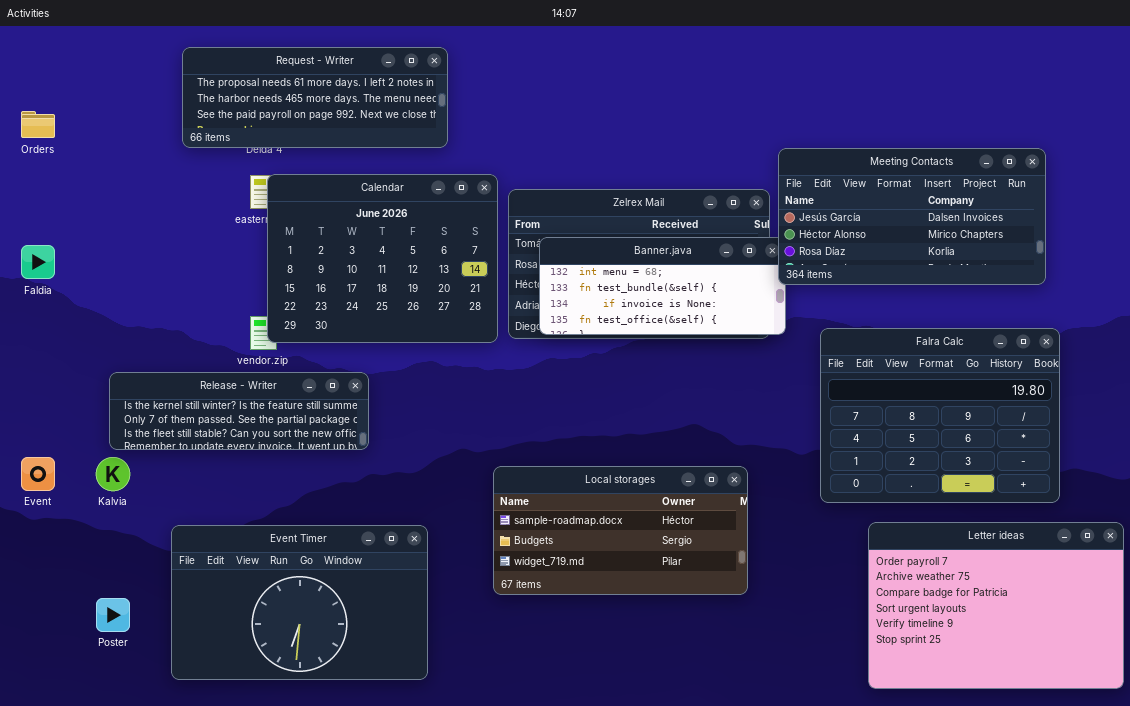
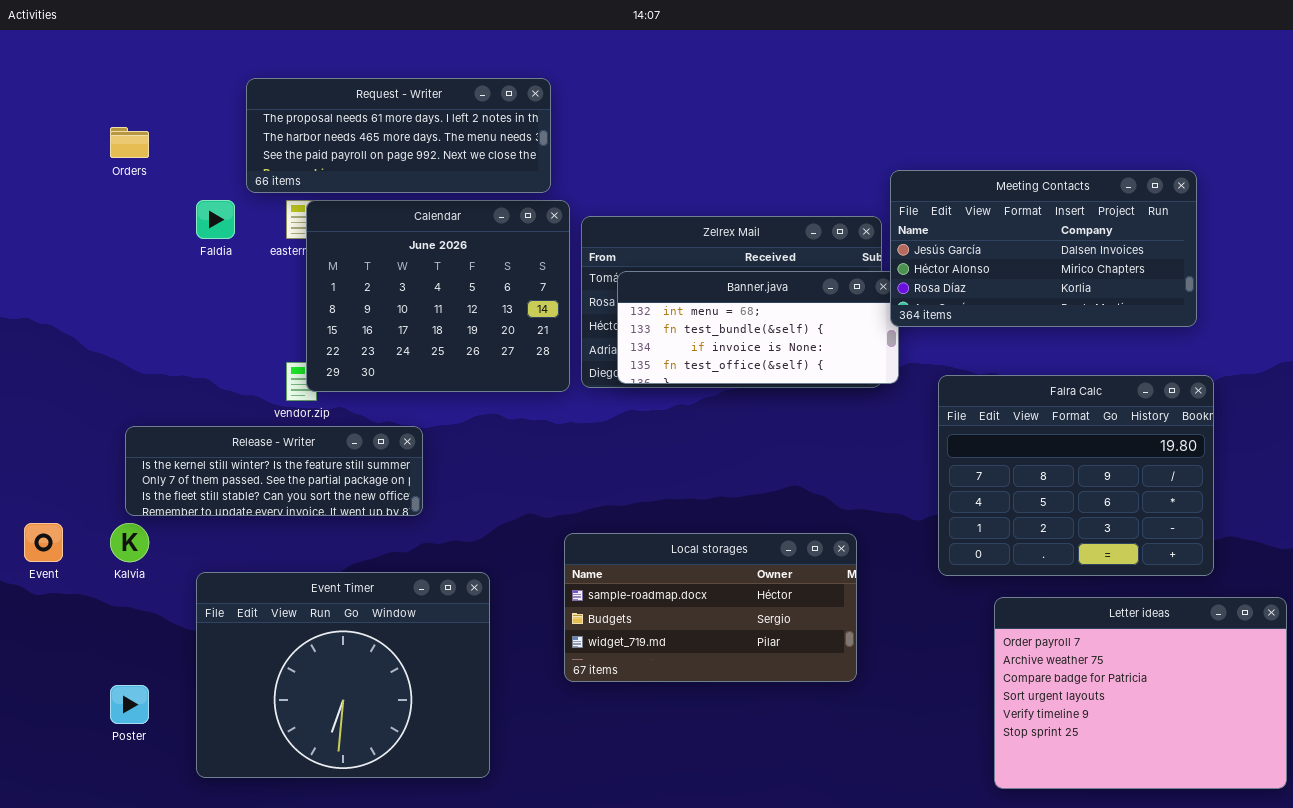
Request - Writer: [182,47,448,148] -> [246,78,551,193], moved
Orders: [21,111,55,138] -> [110,127,149,158], moved
Faldia: [21,245,55,279] -> [196,200,235,239], moved
Event Timer: [171,525,428,680] -> [196,572,490,778], resized

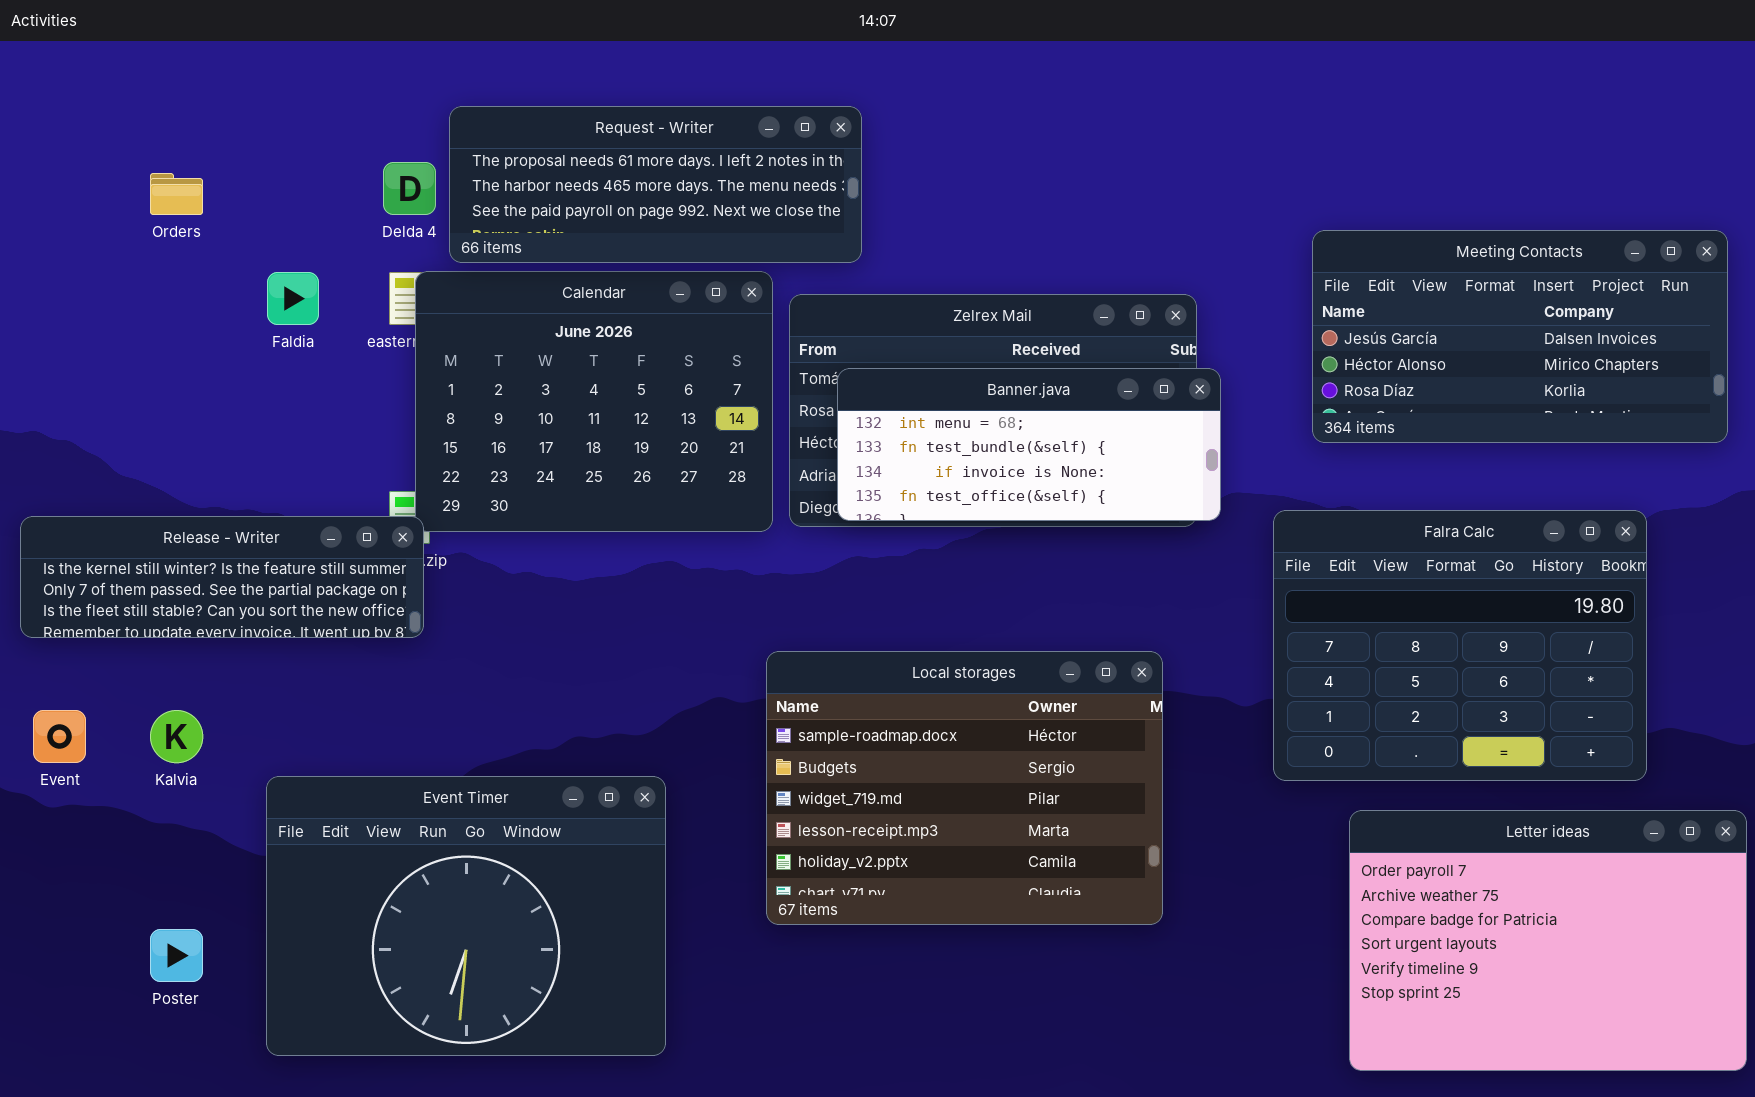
Request - Writer: [246,78,551,193] -> [449,106,862,263], moved
Meeting Contacts: [890,170,1197,327] -> [1312,230,1728,443], moved
Release - Writer: [125,426,423,516] -> [20,516,424,638], moved
Local storages: [564,533,857,682] -> [766,651,1163,925], resized

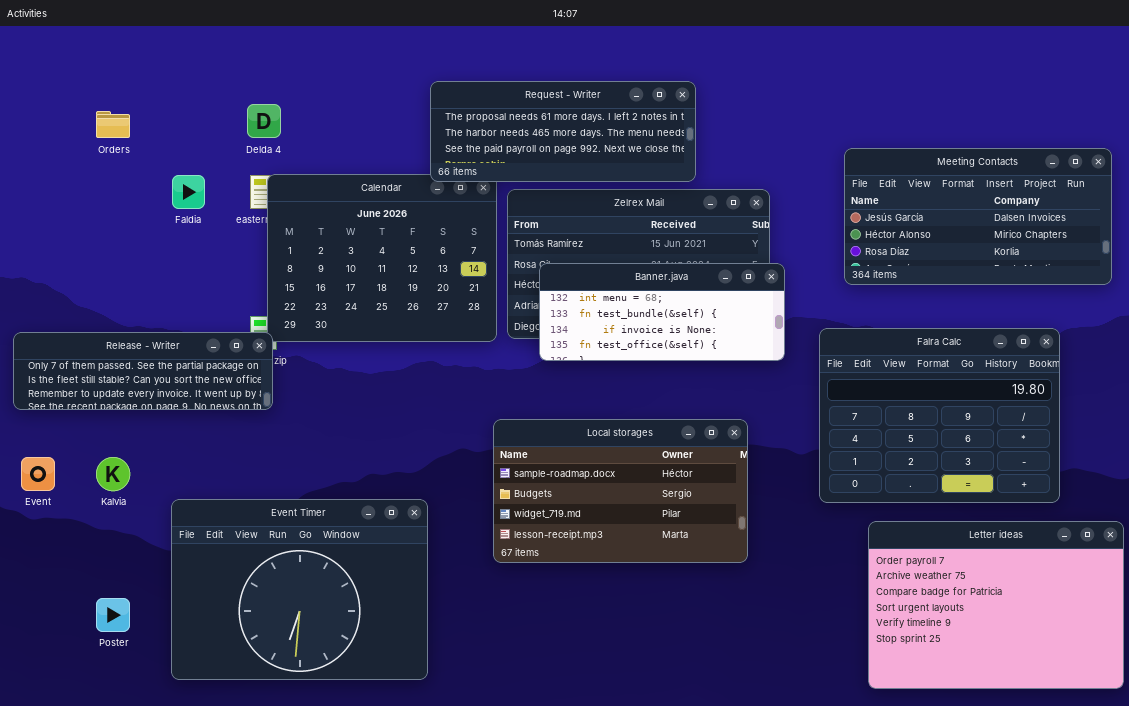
Request - Writer: [449,106,862,263] -> [430,81,696,182], moved
Banner.java: [837,368,1221,521] -> [539,263,785,361], moved
Release - Writer: [20,516,424,638] -> [13,332,273,410], scrolled down 1 row
Local storages: [766,651,1163,925] -> [493,419,748,563], resized

